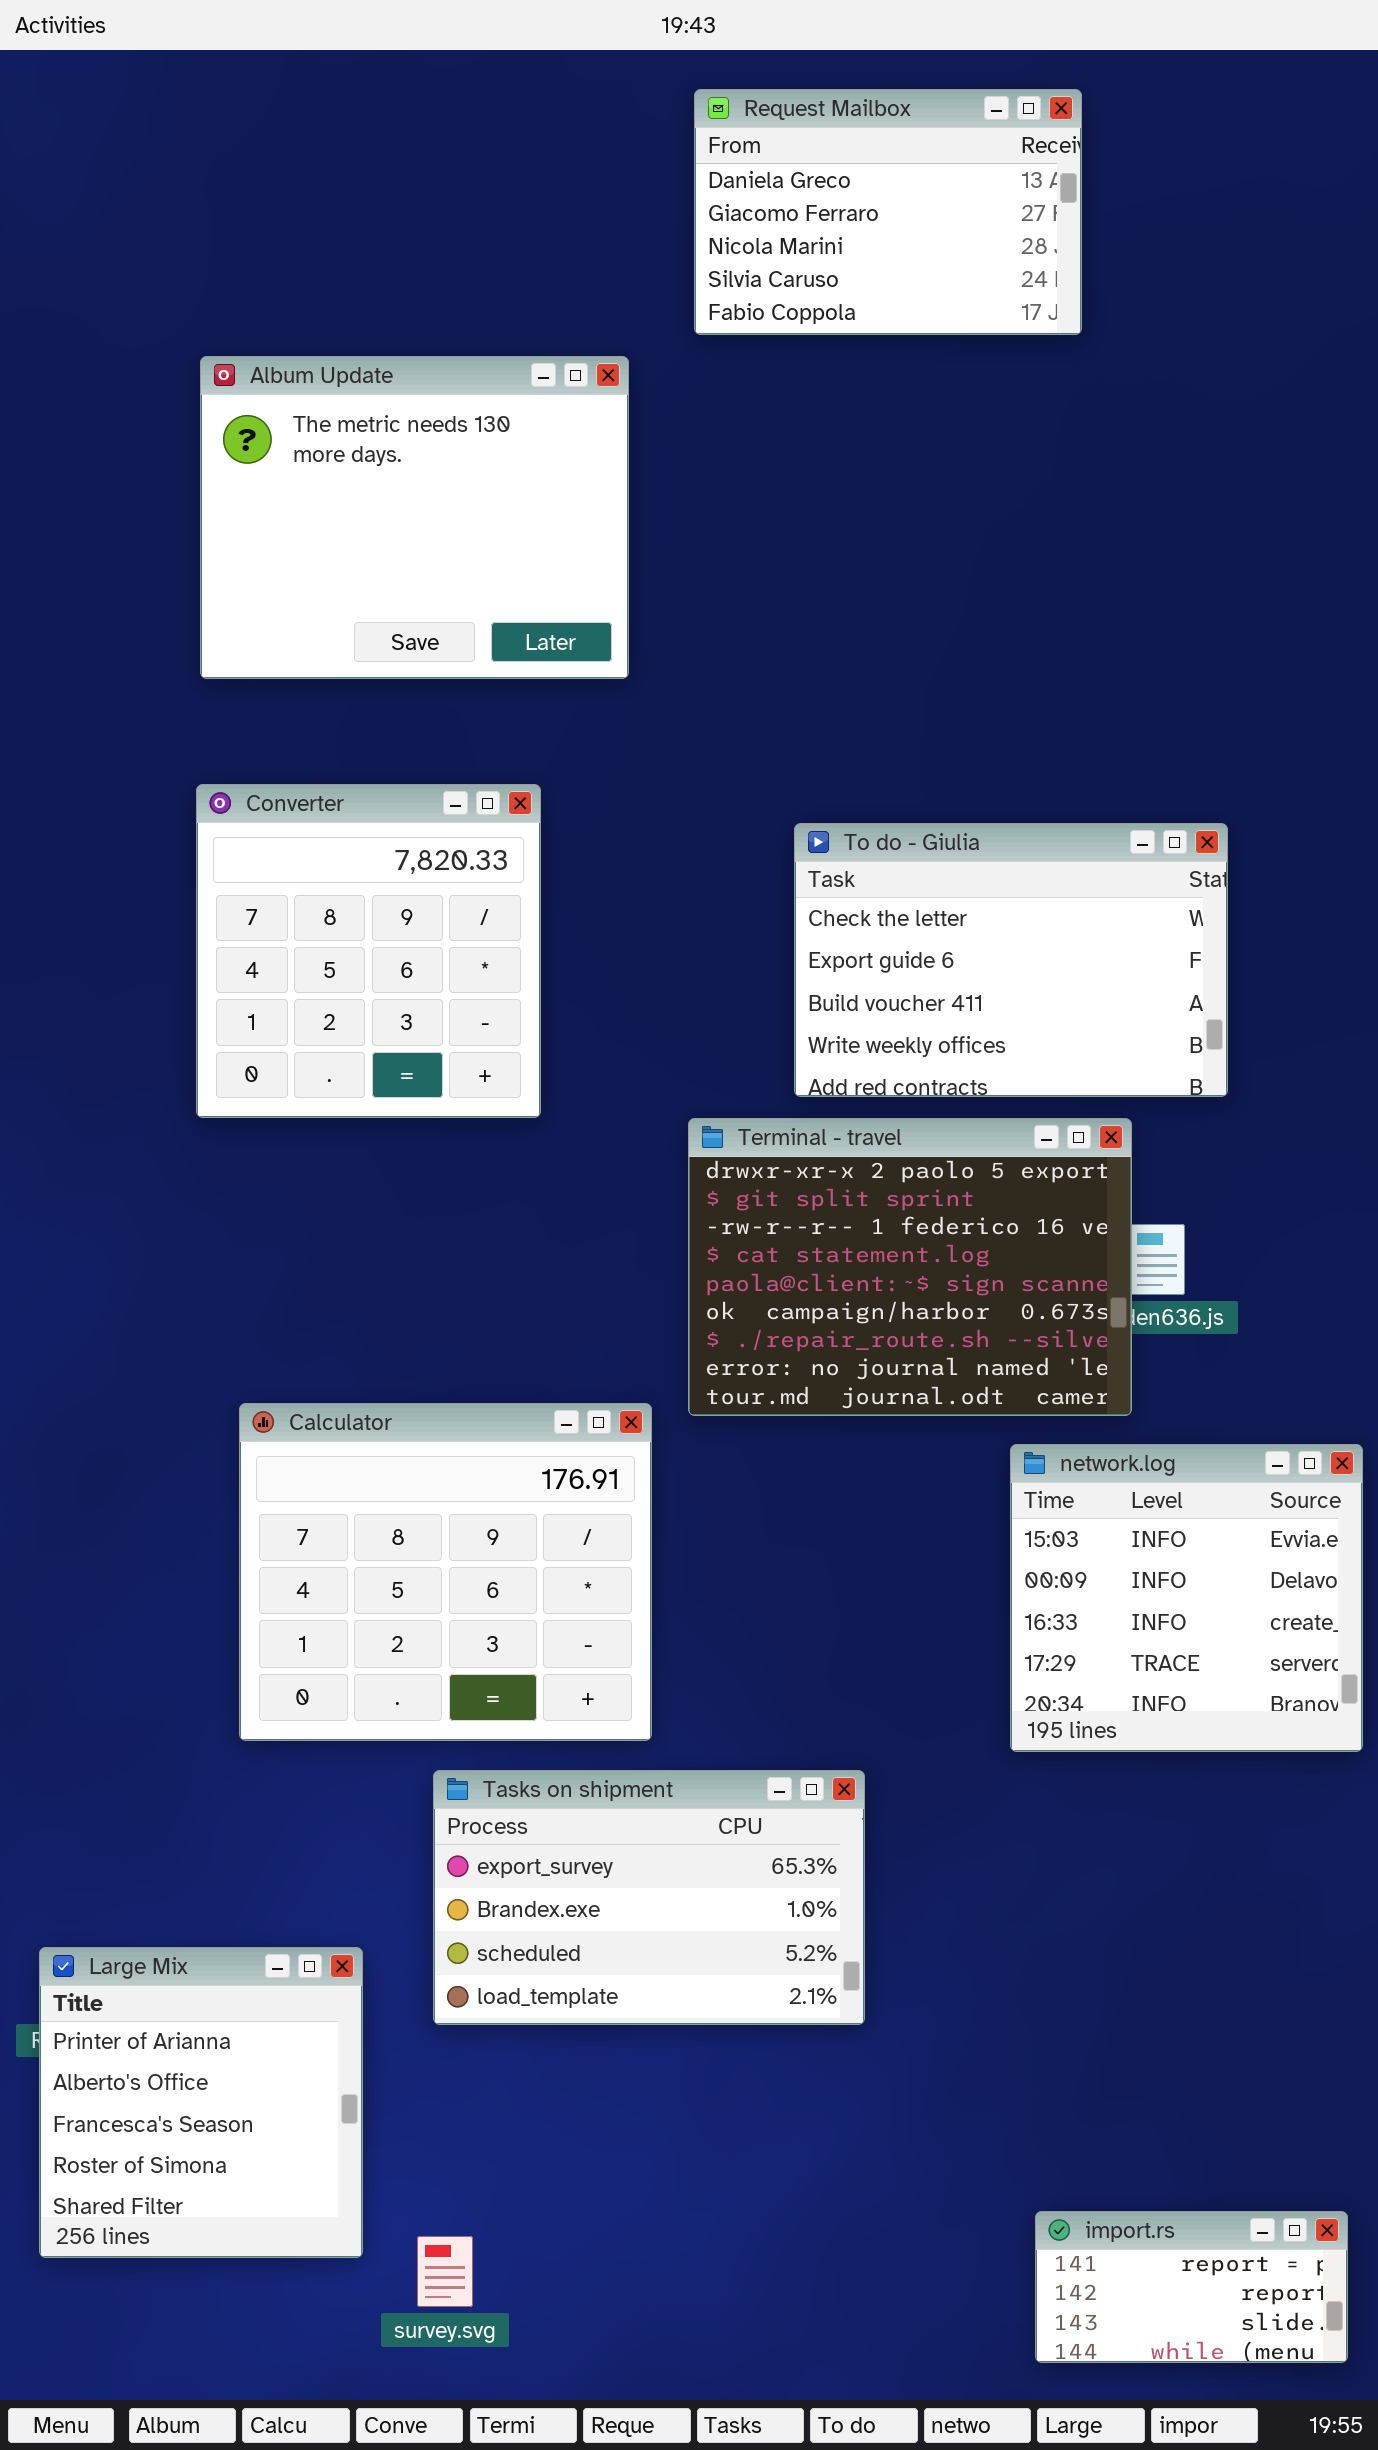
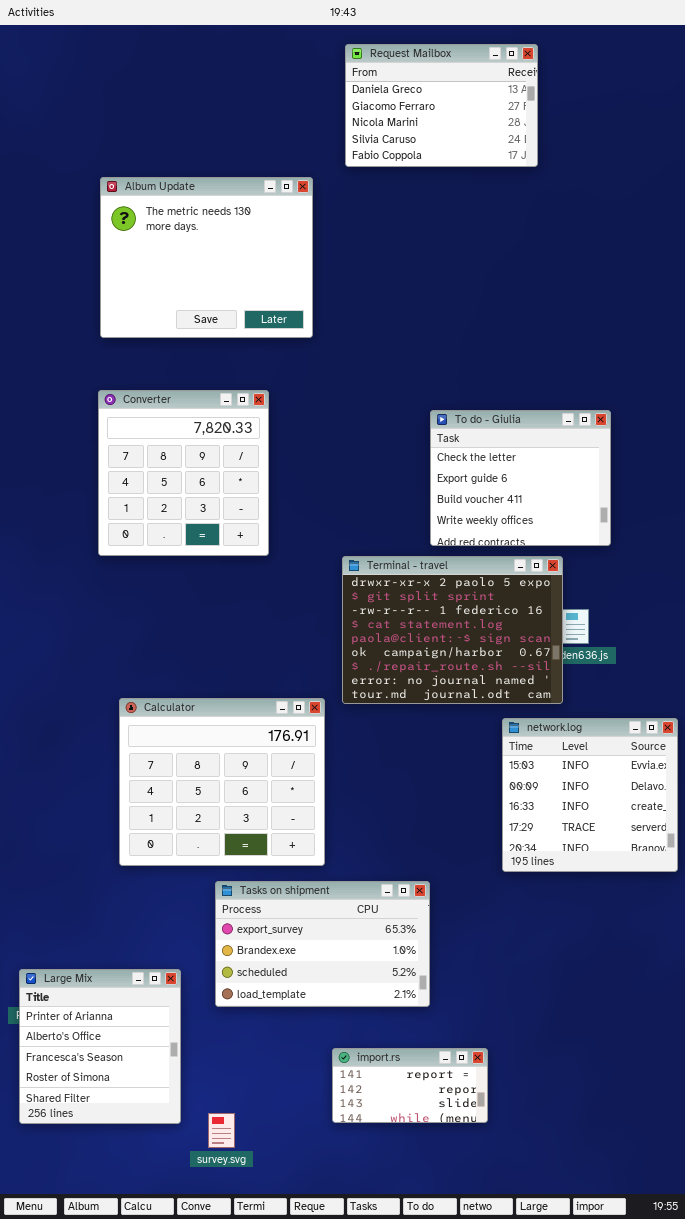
To do - Giulia: [794,823,1228,1097] -> [430,410,611,546], resized
import.rs: [1035,2211,1348,2363] -> [332,1048,488,1123], moved

